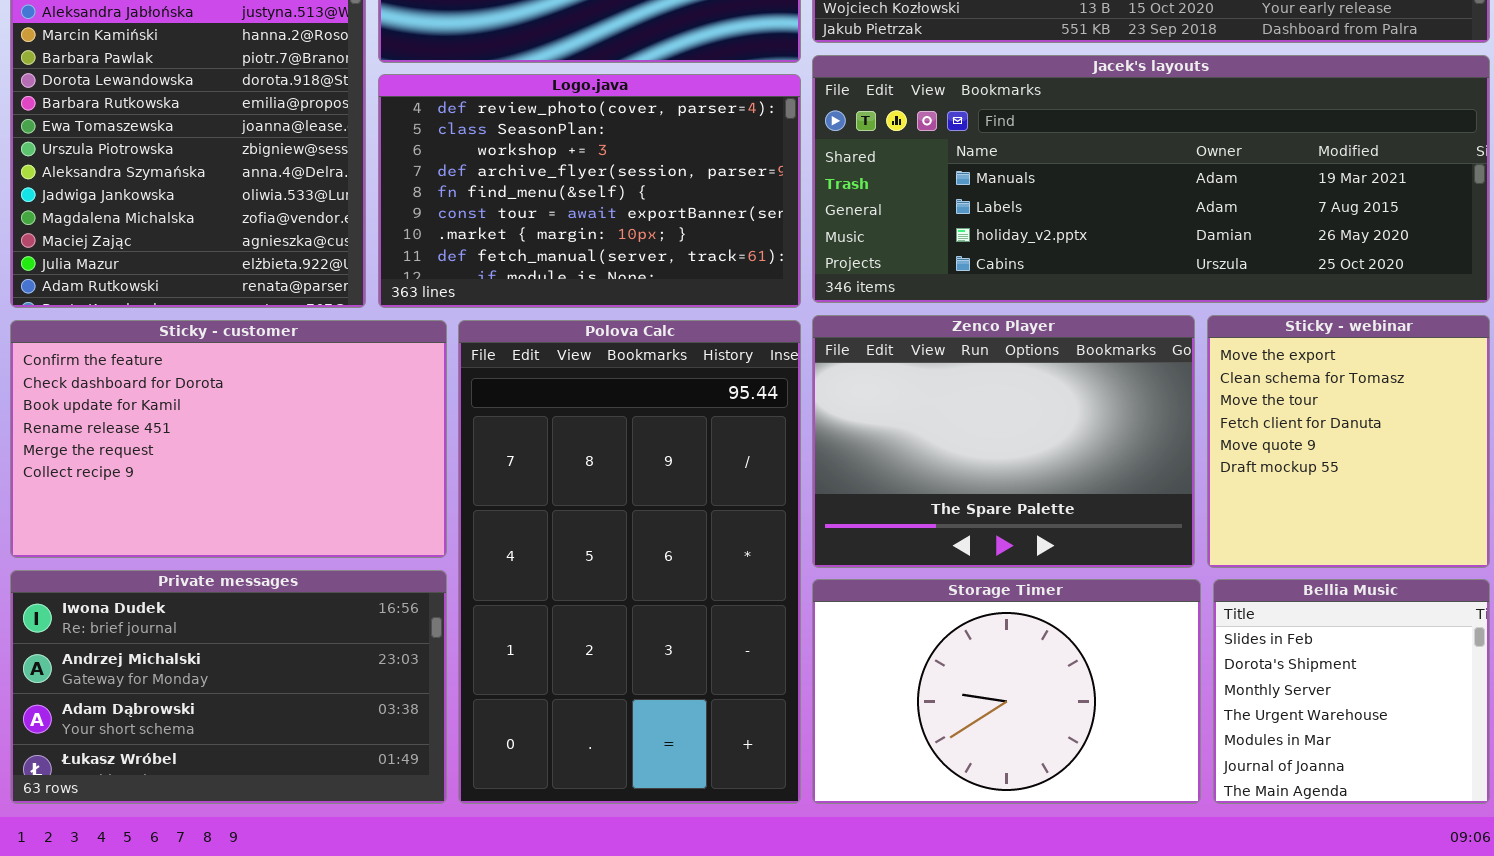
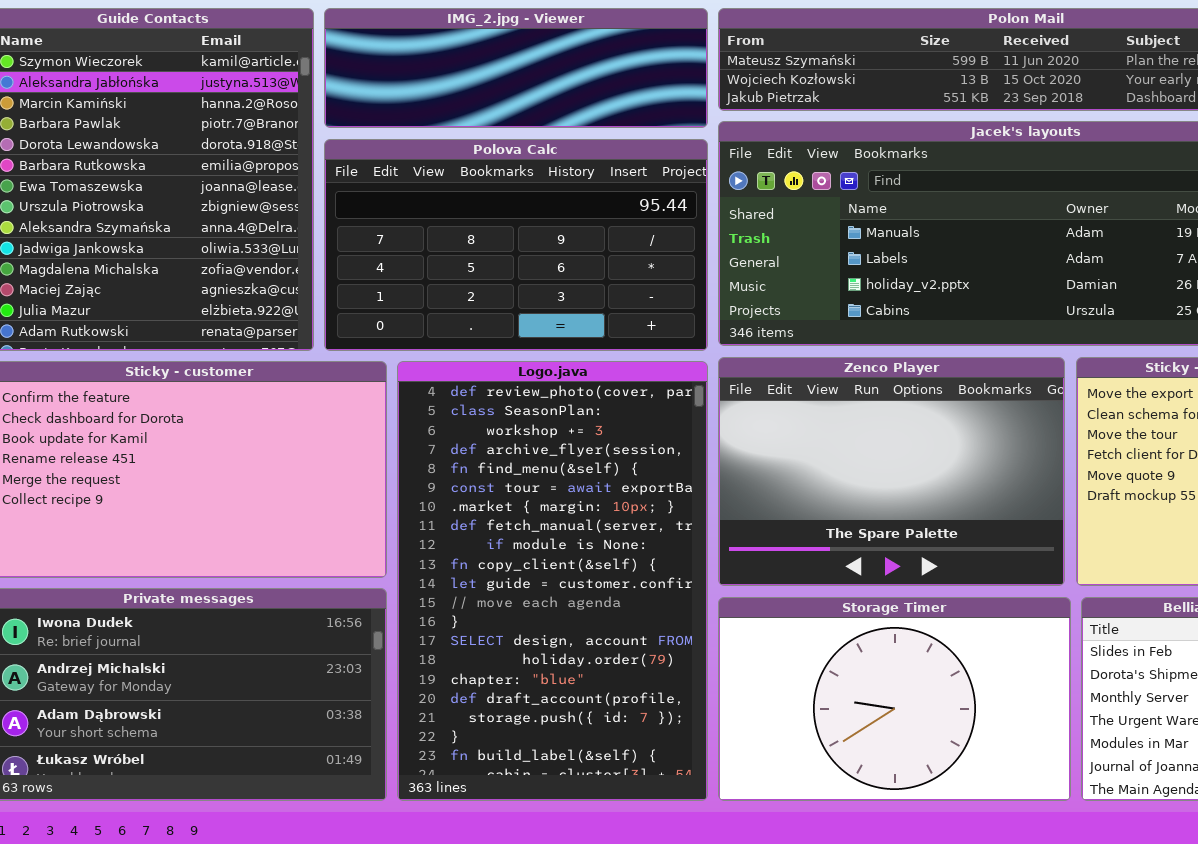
Logo.java: [378,74,801,308] -> [397,361,708,801], moved, resized
Polova Calc: [458,320,801,804] -> [324,139,708,351], moved, resized

